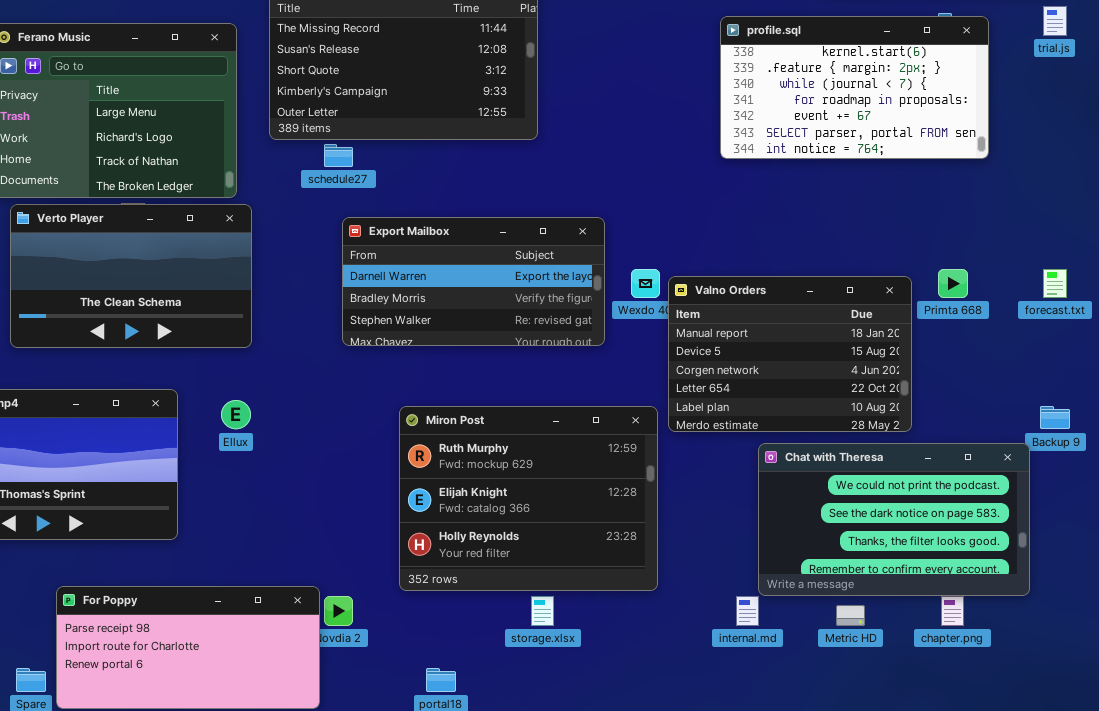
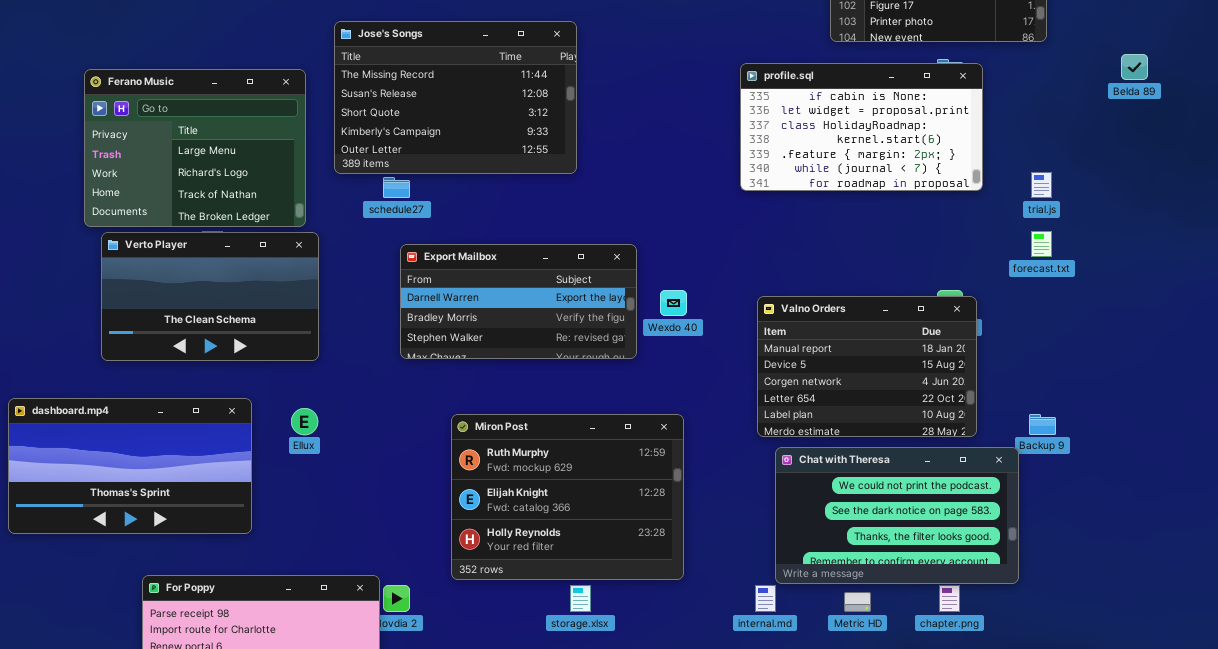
trial.js: [1043,6,1067,36] -> [1031,172,1052,198], moved
profile.sql: [720,16,989,159] -> [740,63,983,191], scrolled up 3 rows
forecast.txt: [1043,269,1067,298] -> [1031,231,1052,257], moved
Valno Orders: [668,276,912,432] -> [757,296,977,437], moved

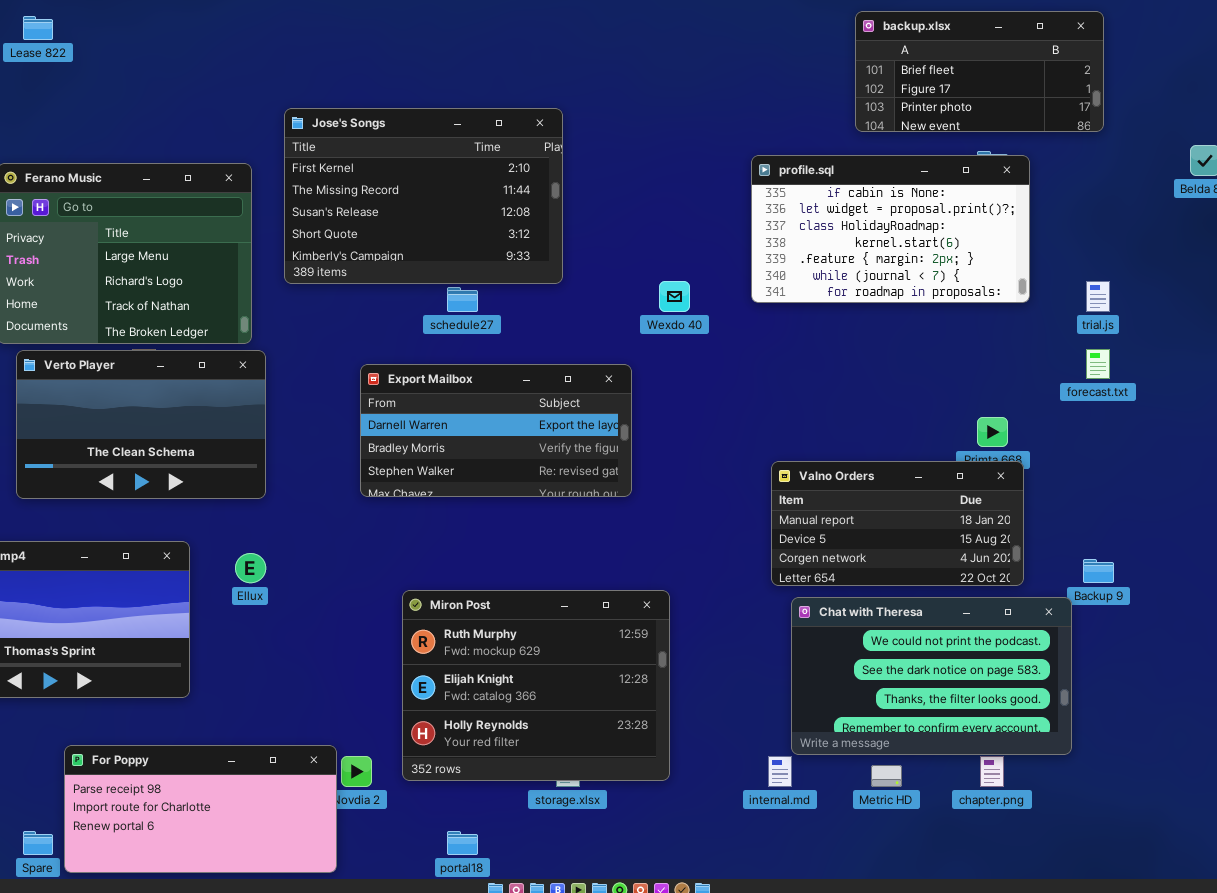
Jose's Songs: [334,21,577,174] -> [284,108,563,284], scrolled up 1 row
schedule27: [383,177,410,198] -> [447,287,478,312], moved
Wexdo 40: [660,290,687,316] -> [659,281,690,312], moved
Valno Orders: [757,296,977,437] -> [771,461,1024,586], resized
Miron Post: [451,414,684,580] -> [402,590,670,781], moved

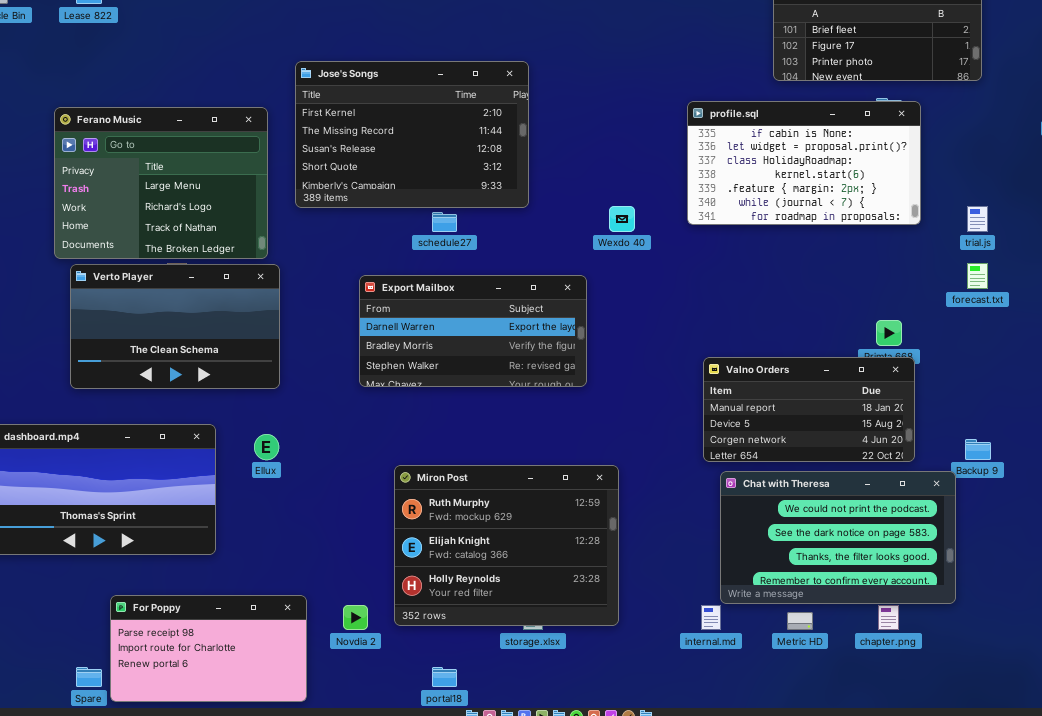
For Poppy: [64,745,337,873] -> [110,595,307,702], resized

